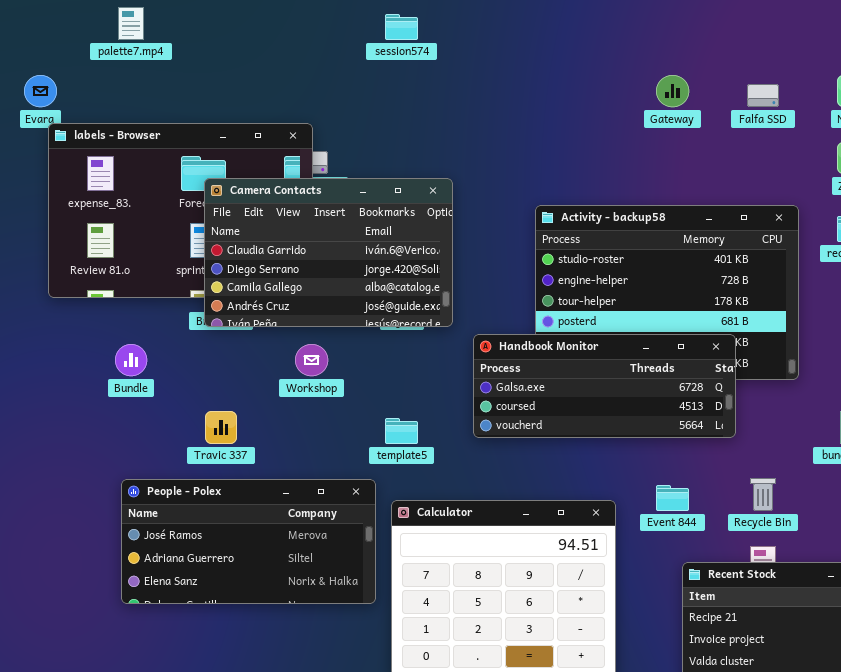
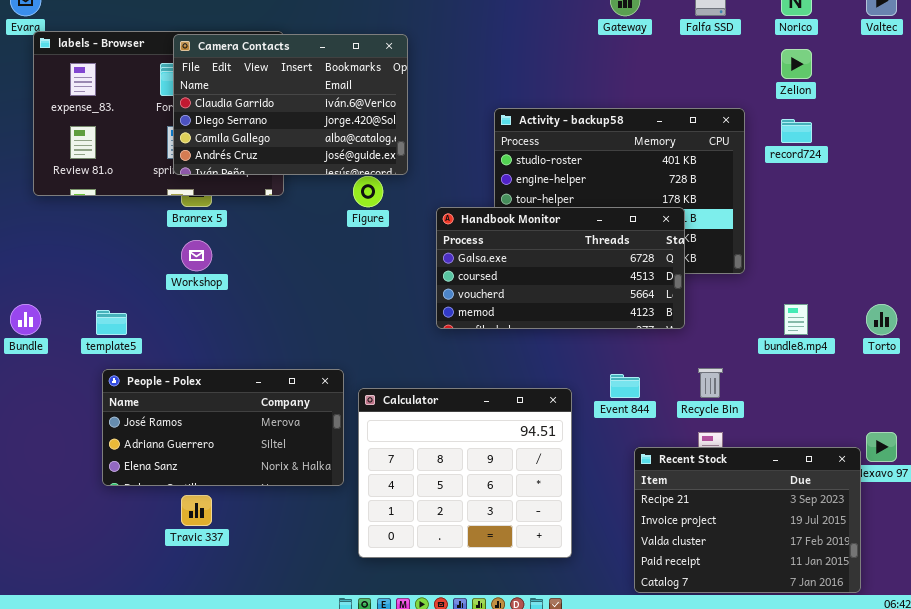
Camera Contacts: [204,178,453,327] -> [173,34,408,175], moved
Handbook Monitor: [473,334,736,438] -> [436,207,685,329], resized
Bundle: [115,344,147,376] -> [10,304,41,335], moved
Workshop: [295,344,328,376] -> [181,240,212,271], moved
Travic 337: [205,411,237,444] -> [181,495,212,526], moved
template5: [385,418,418,444] -> [96,310,127,335], moved

